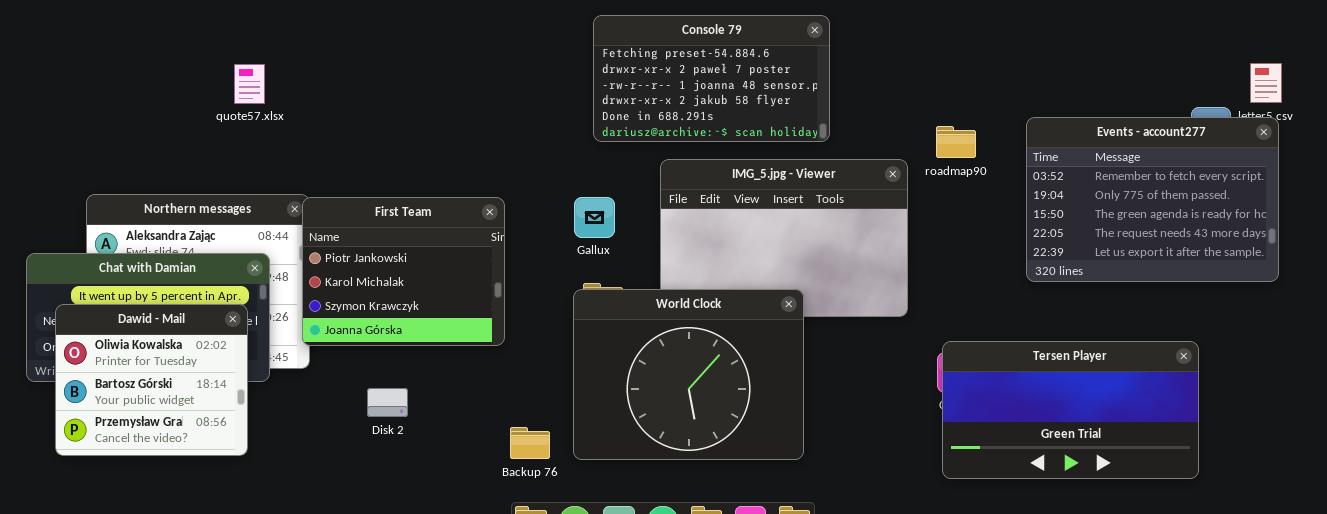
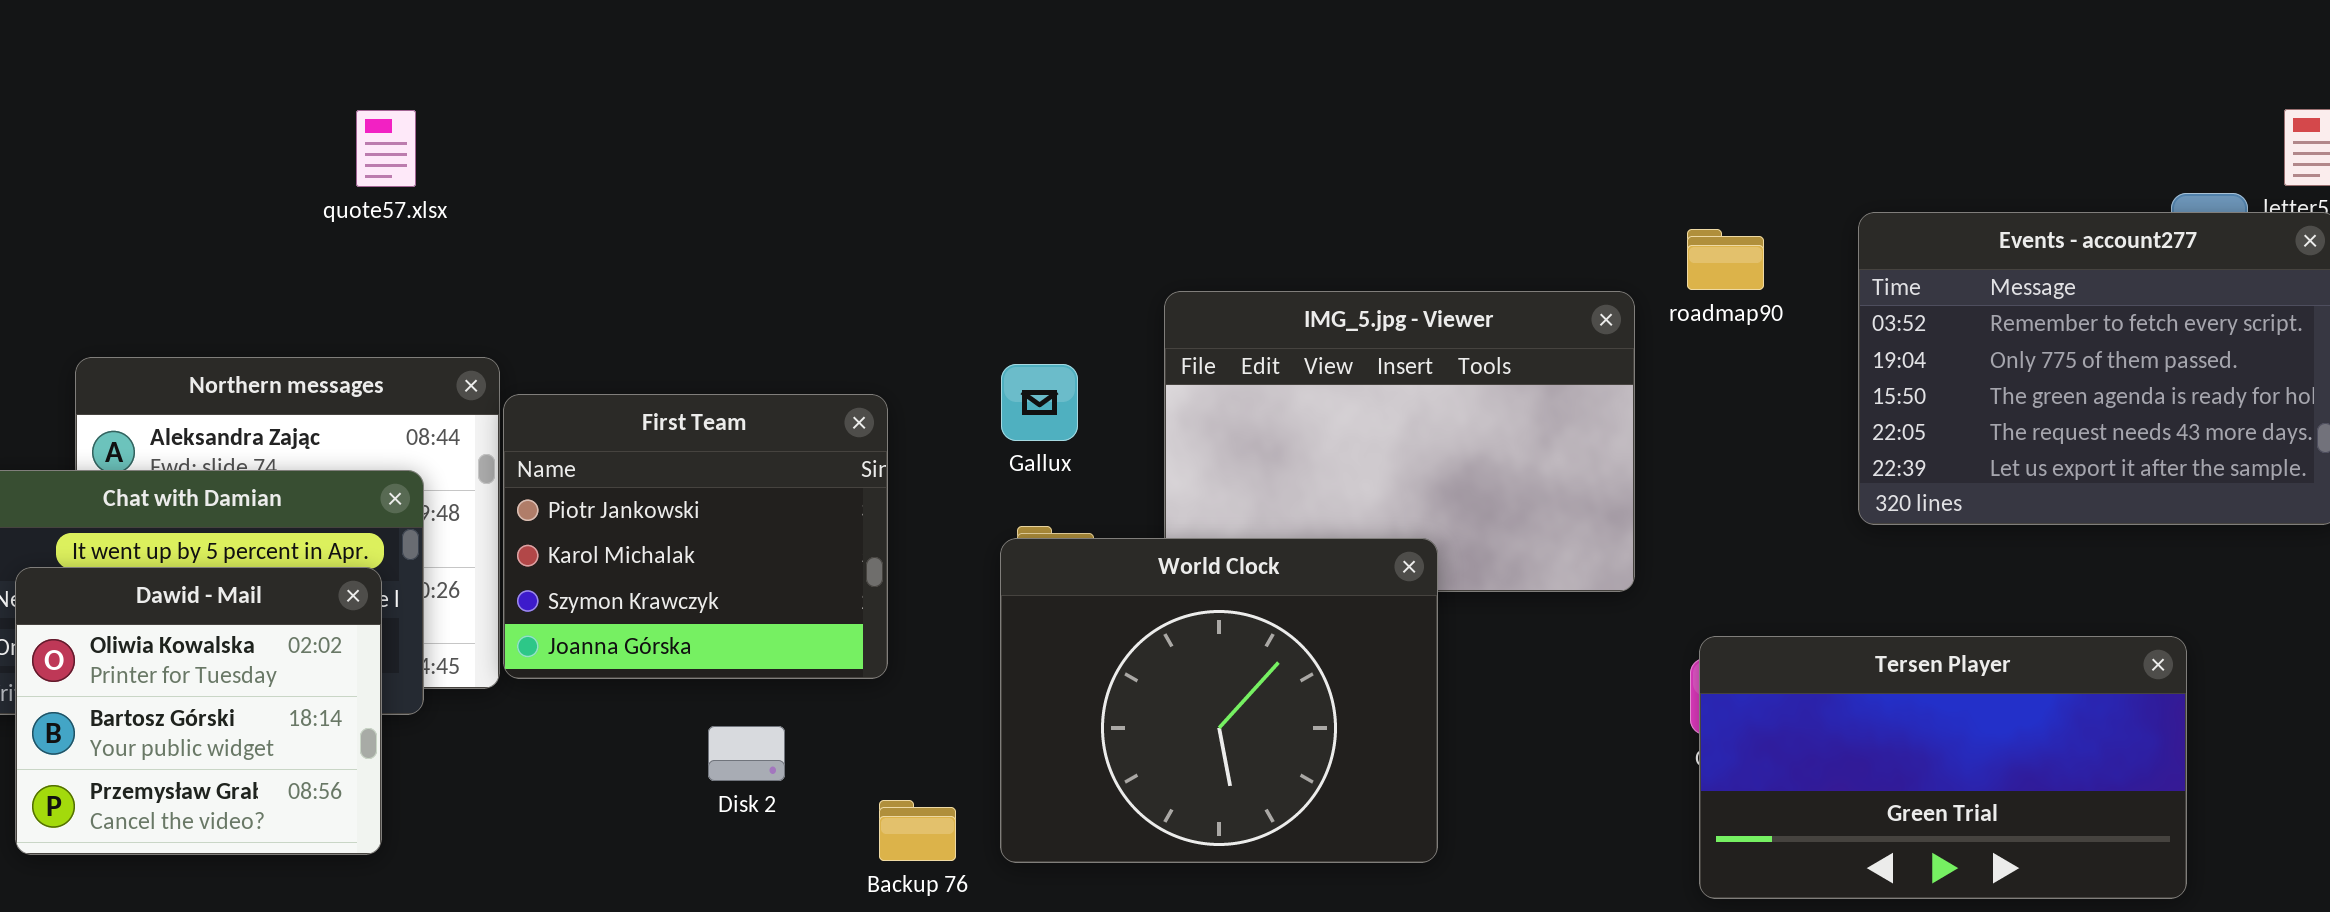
Console 79: [593,15,830,142] -> none, closed
First Team: [302,197,505,346] -> [503,394,888,679], moved
Disk 2: [367,388,408,417] -> [708,726,785,781], moved

